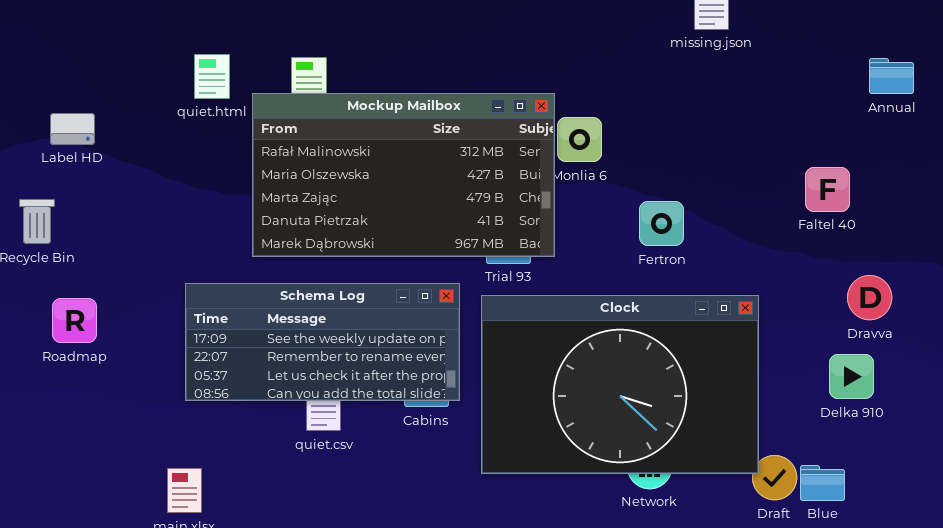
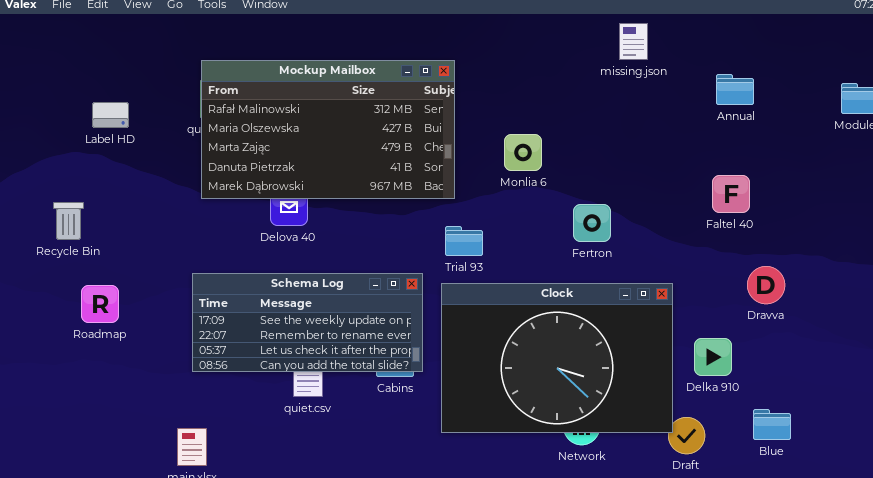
Annual: [869,58,914,94] -> [716,74,754,105], moved
Mockup Mailbox: [252,93,555,257] -> [201,60,455,199], moved
Label HD: [50,113,95,145] -> [92,102,129,128], moved
Delka 910: [829,354,874,399] -> [694,338,732,376], moved
Blue: [800,465,845,501] -> [753,409,791,440], moved

